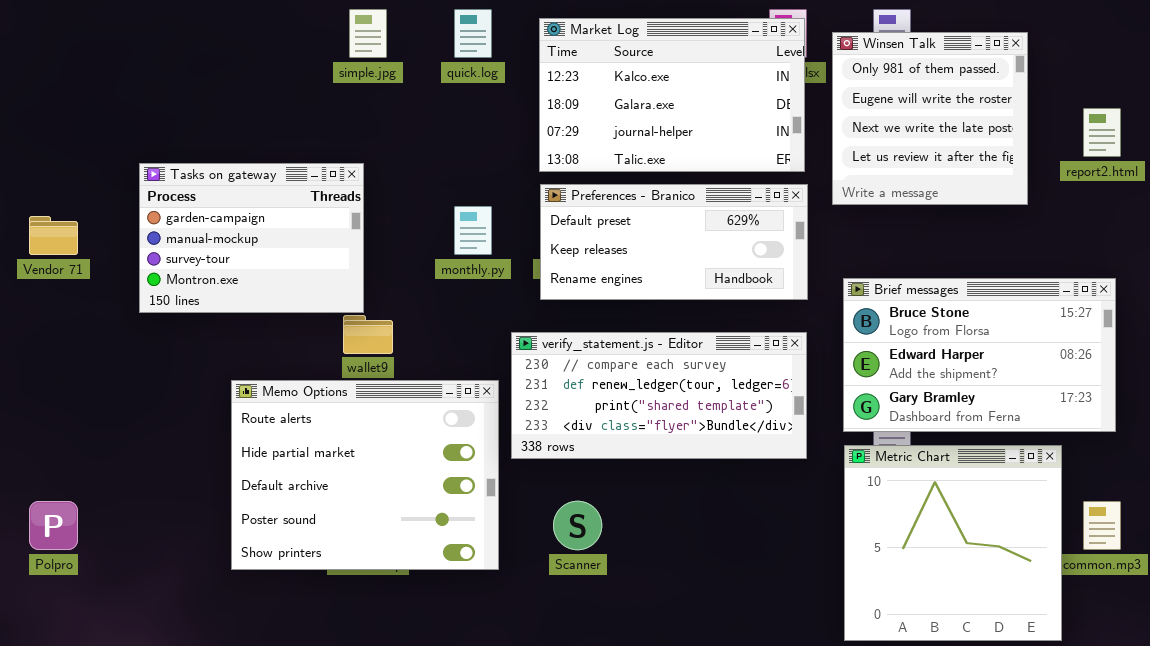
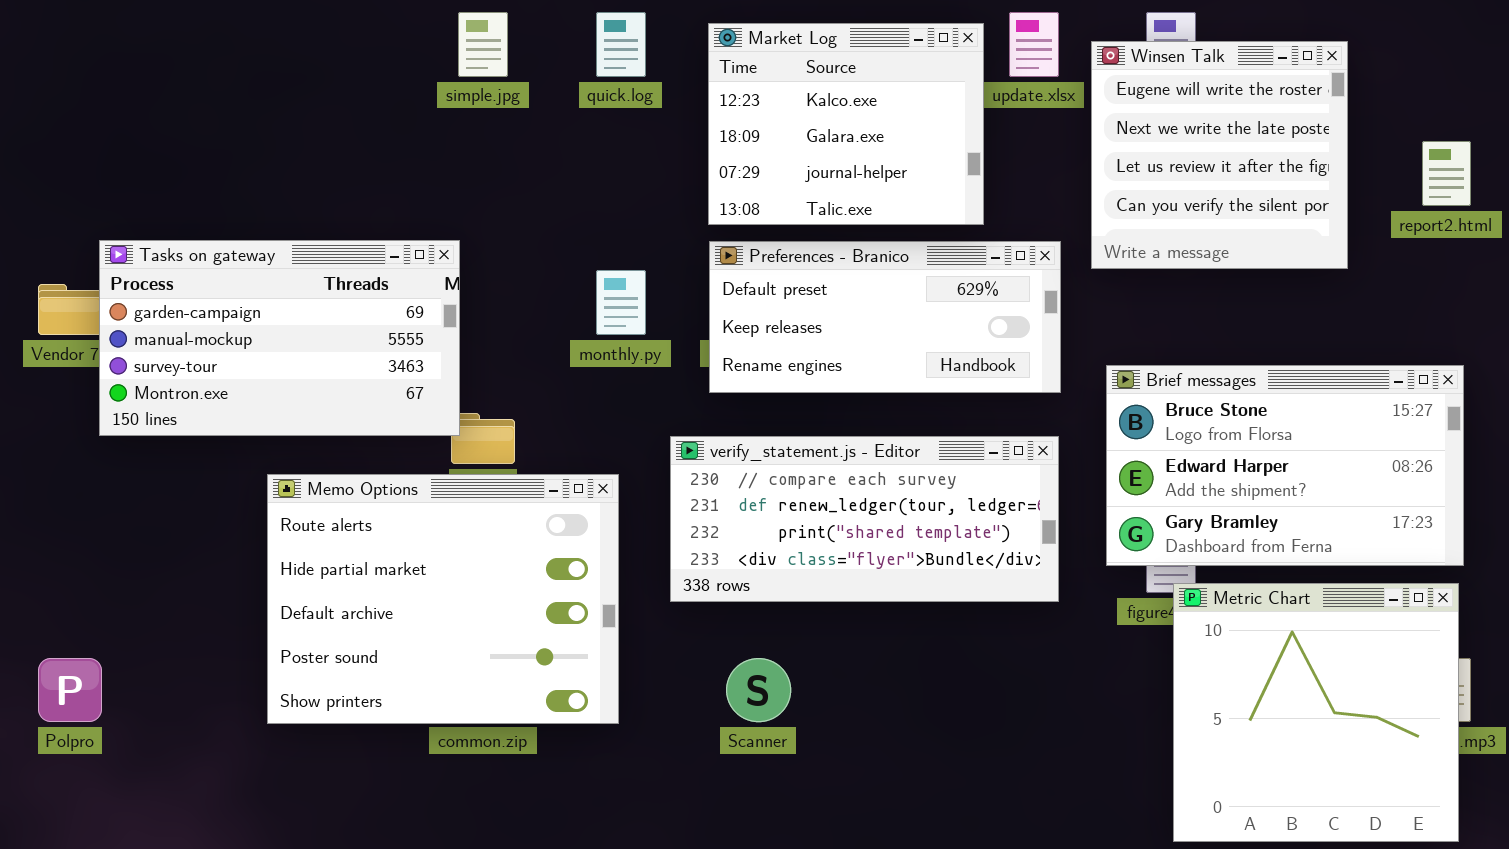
Market Log: [539,18,805,172] -> [708,23,984,225], resized
Winsen Talk: [832,32,1028,205] -> [1091,41,1348,269], scrolled down 1 row
Tasks on gateway: [139,163,364,313] -> [99,240,460,436], moved, resized
Memo Options: [231,380,499,570] -> [267,474,619,724], moved
Metric Chart: [844,445,1062,641] -> [1173,583,1459,842], moved

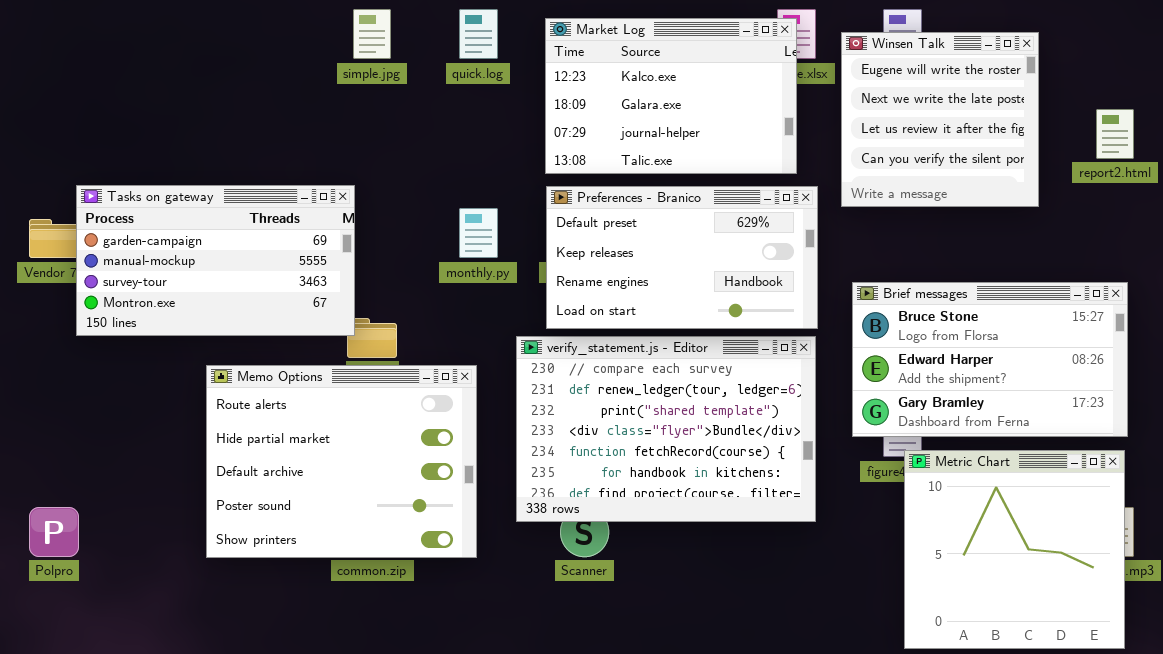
Market Log: [708,23,984,225] -> [545,18,797,174], resized
Preferences - Branico: [709,241,1061,393] -> [546,186,818,329], resized
verify_statement.js - Editor: [670,436,1059,602] -> [516,336,816,522], resized

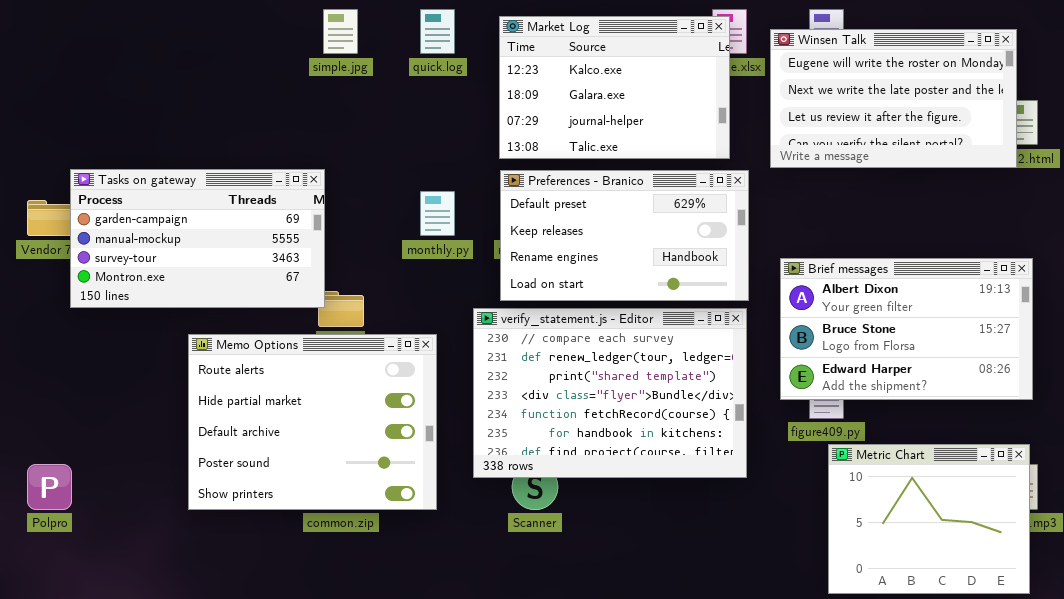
Winsen Talk: [841,32,1039,207] -> [770,29,1017,168], resized
Brief messages: [852,282,1128,437] -> [780,258,1033,400], scrolled up 1 row
Metric Chart: [904,450,1125,649] -> [828,444,1030,594], resized

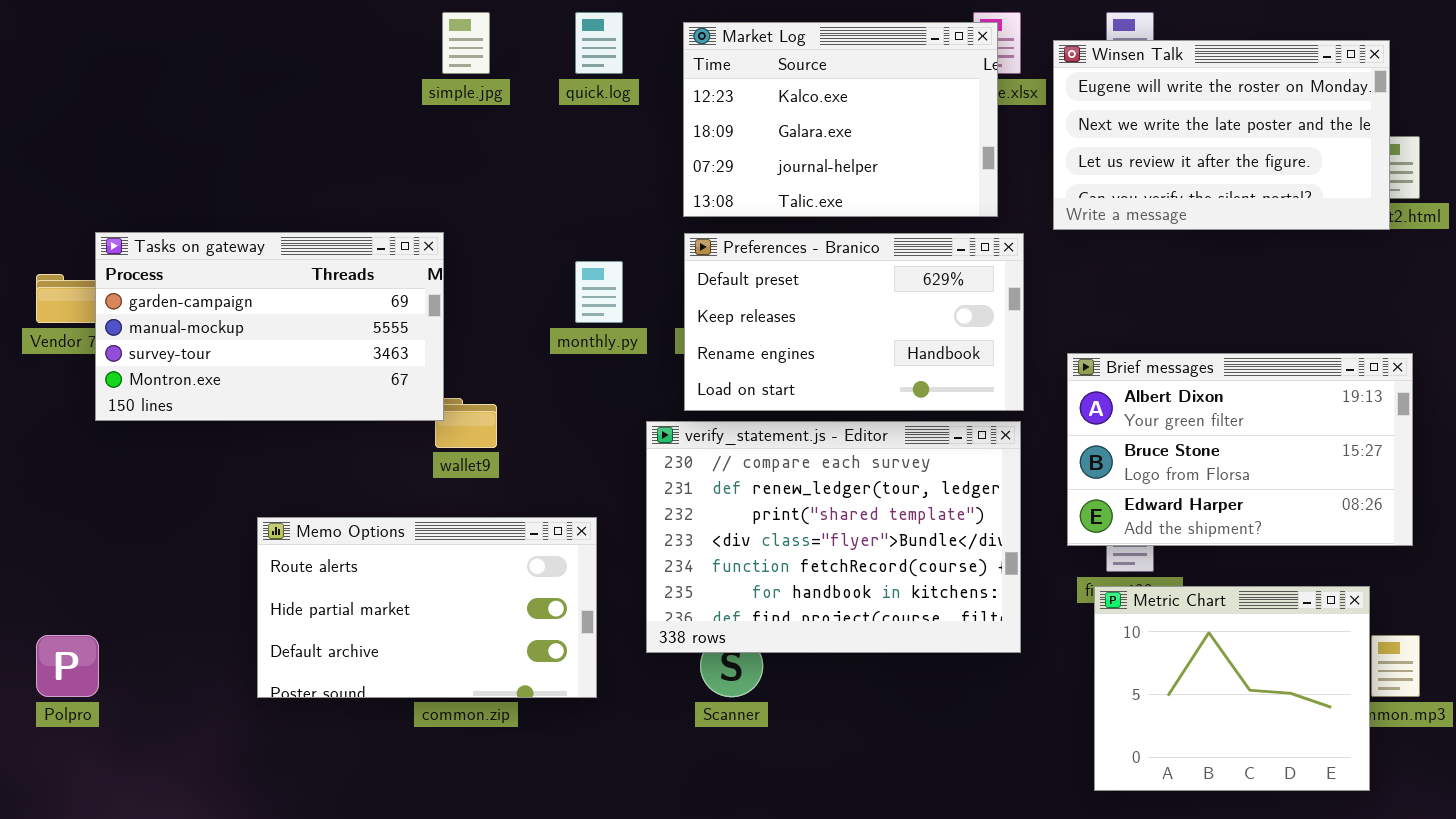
Memo Options: [188,334,437,510] -> [257,517,597,698], resized
Metric Chart: [828,444,1030,594] -> [1094,586,1370,791], moved

